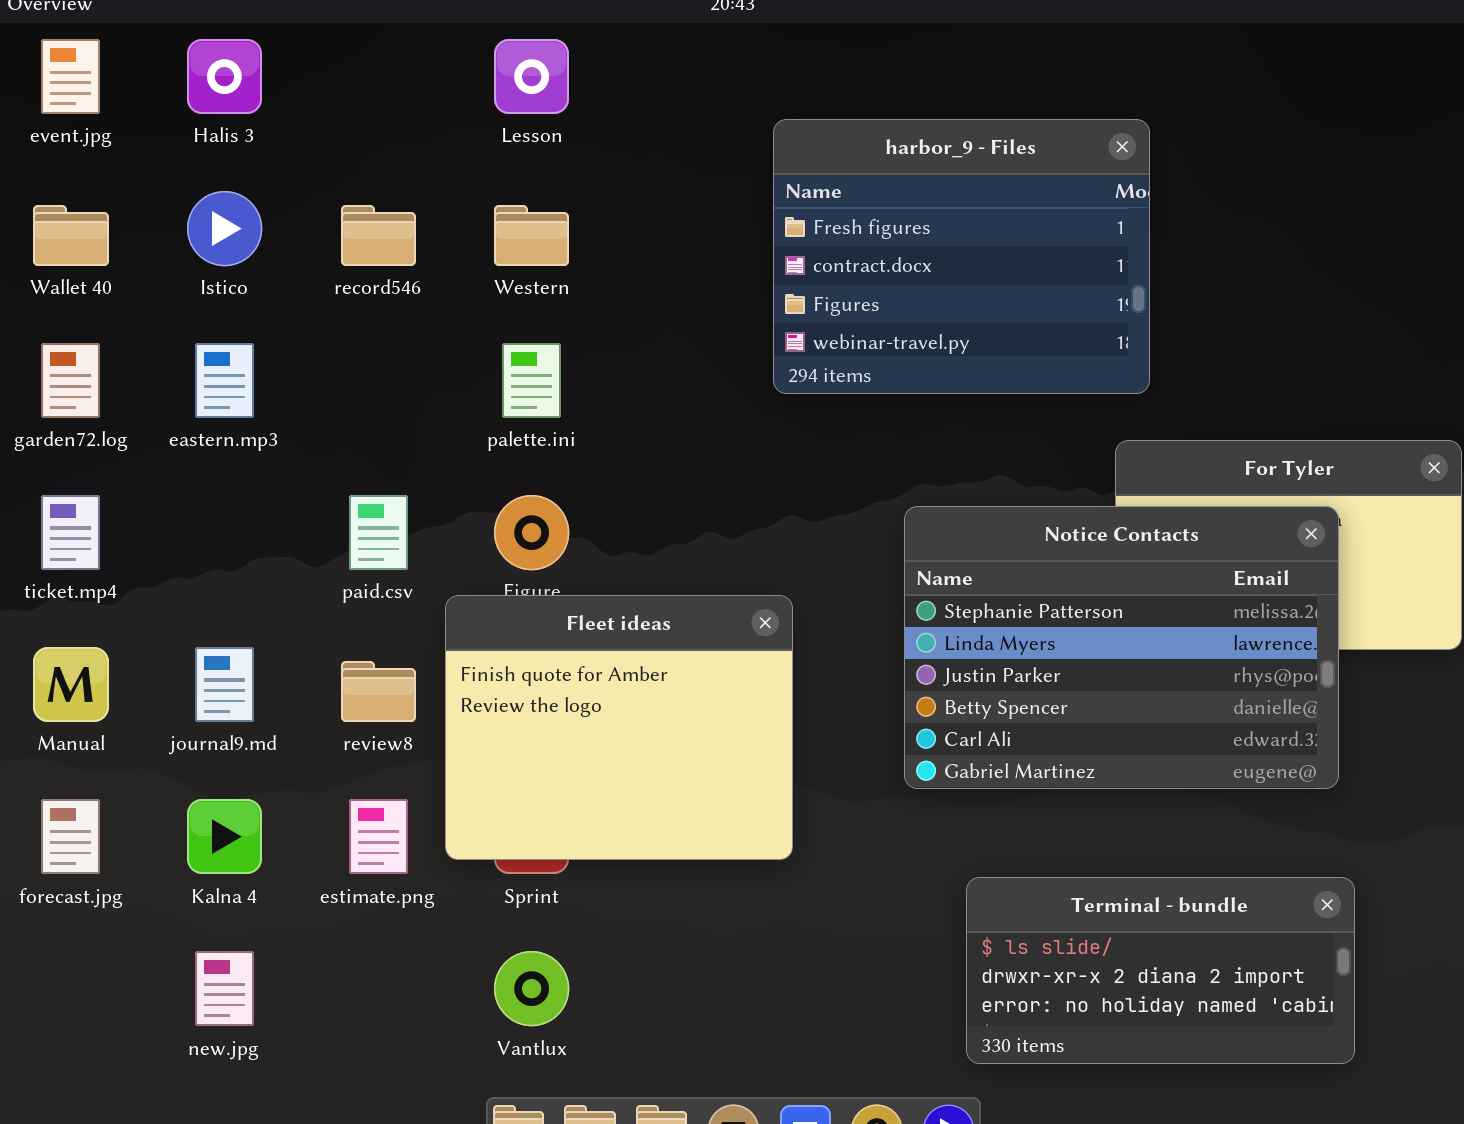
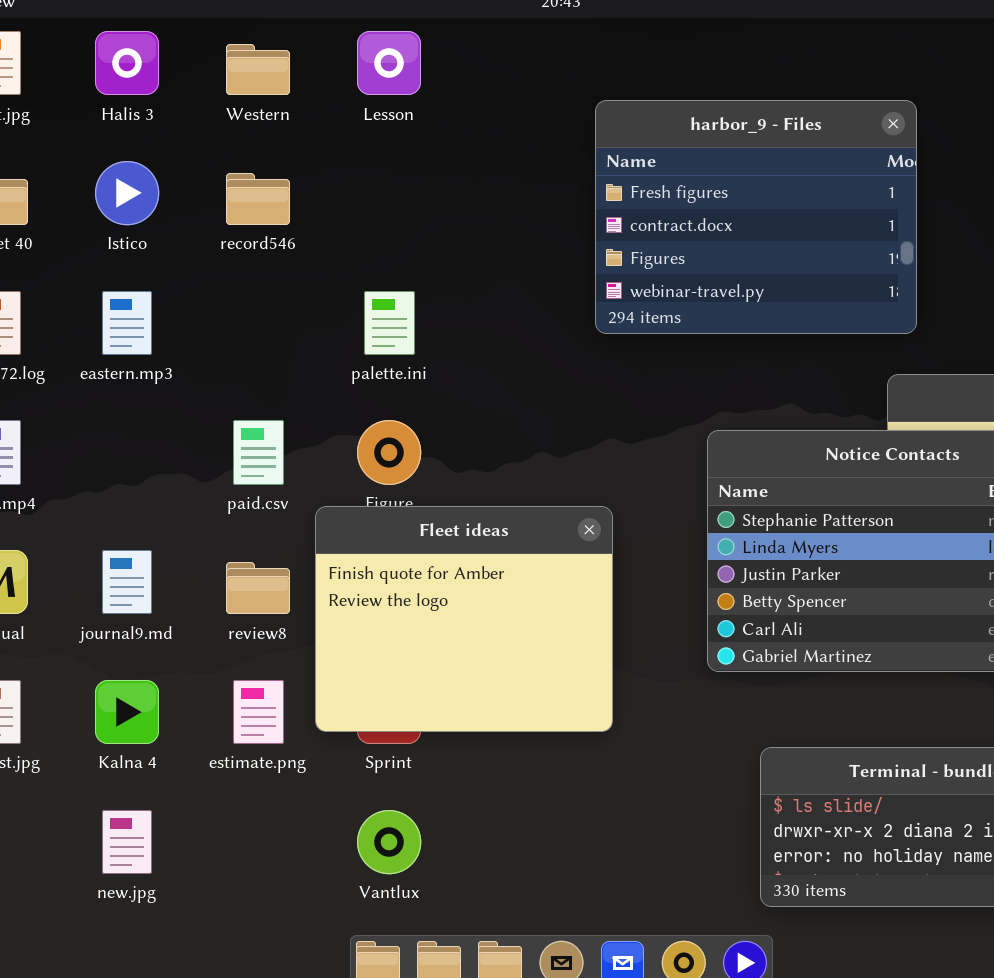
Western: [494,205,569,266] -> [226,44,290,95], moved

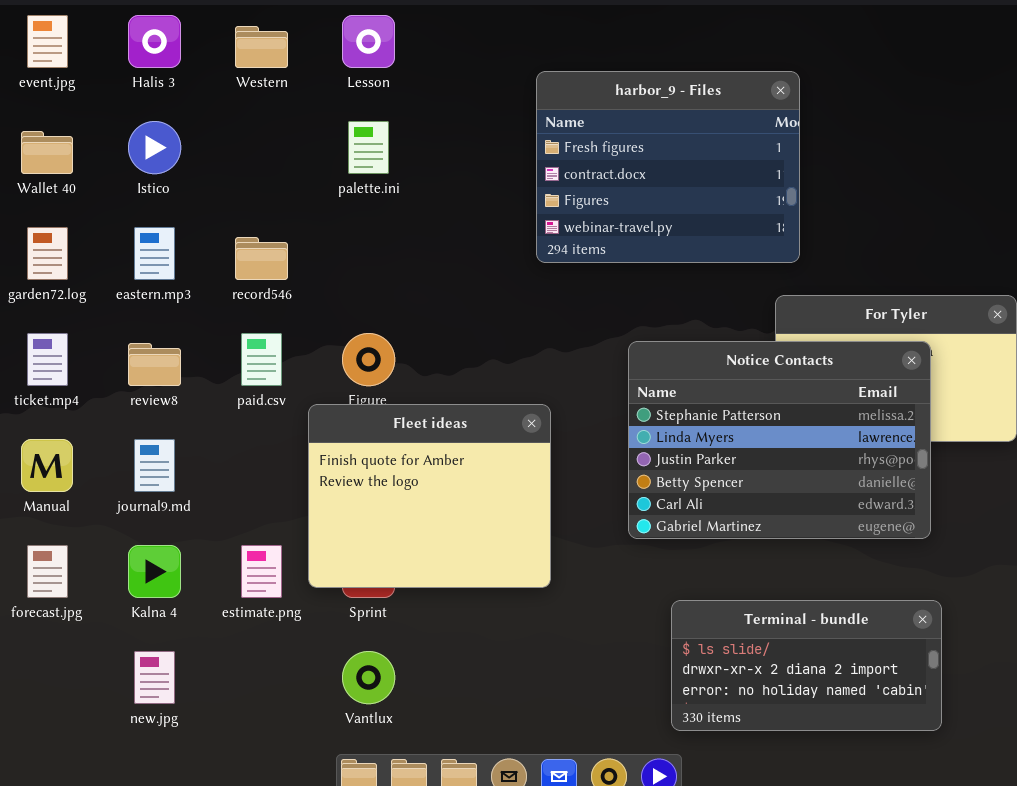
record546: [226,173,290,225] -> [235,237,288,280], moved
palette.ini: [364,291,415,355] -> [348,121,389,174], moved
review8: [226,562,290,614] -> [128,343,181,386], moved

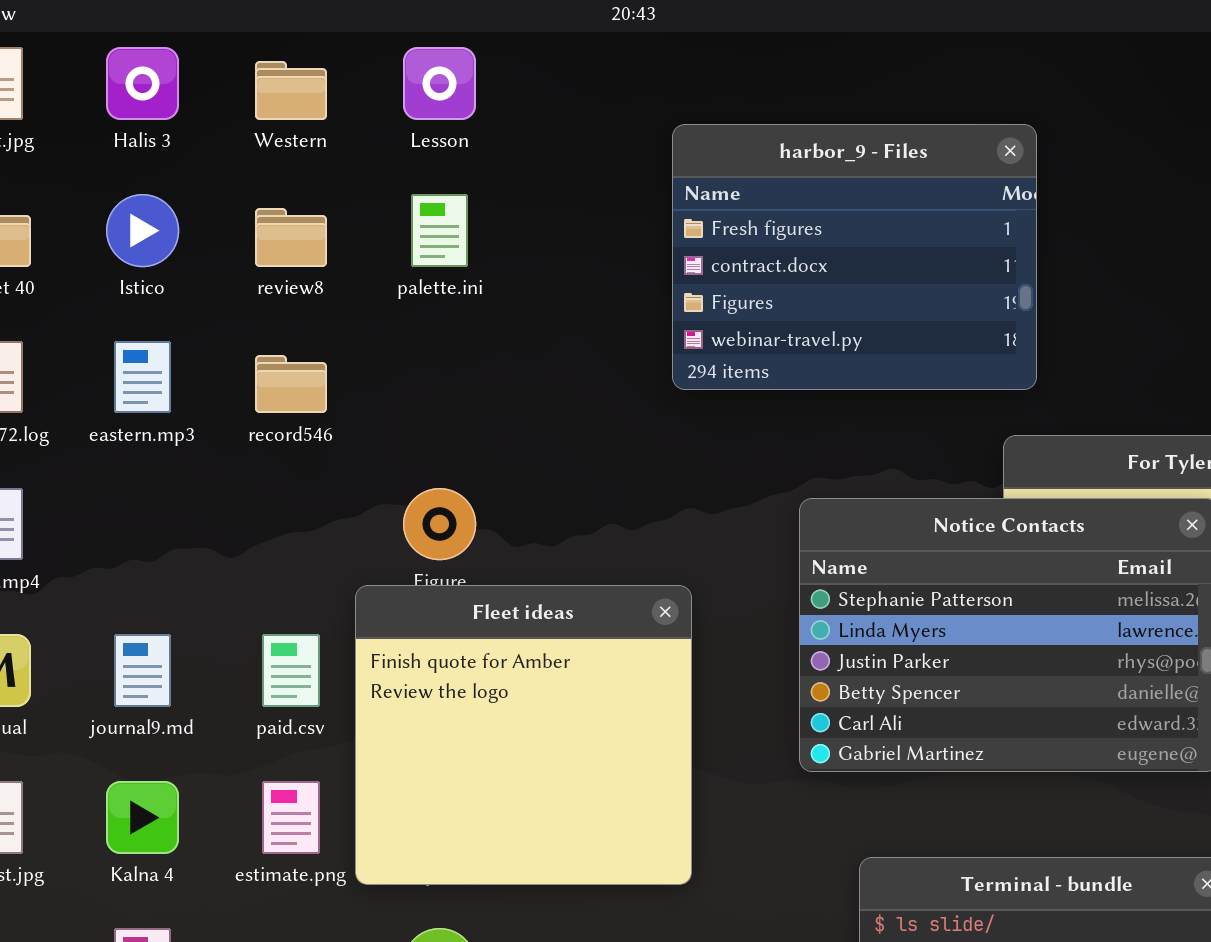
paid.csv: [241,333,282,386] -> [262,634,320,707], moved
review8: [128,343,181,386] -> [255,208,327,267], moved
Fleet ideas: [308,404,551,588] -> [355,585,692,885], resized

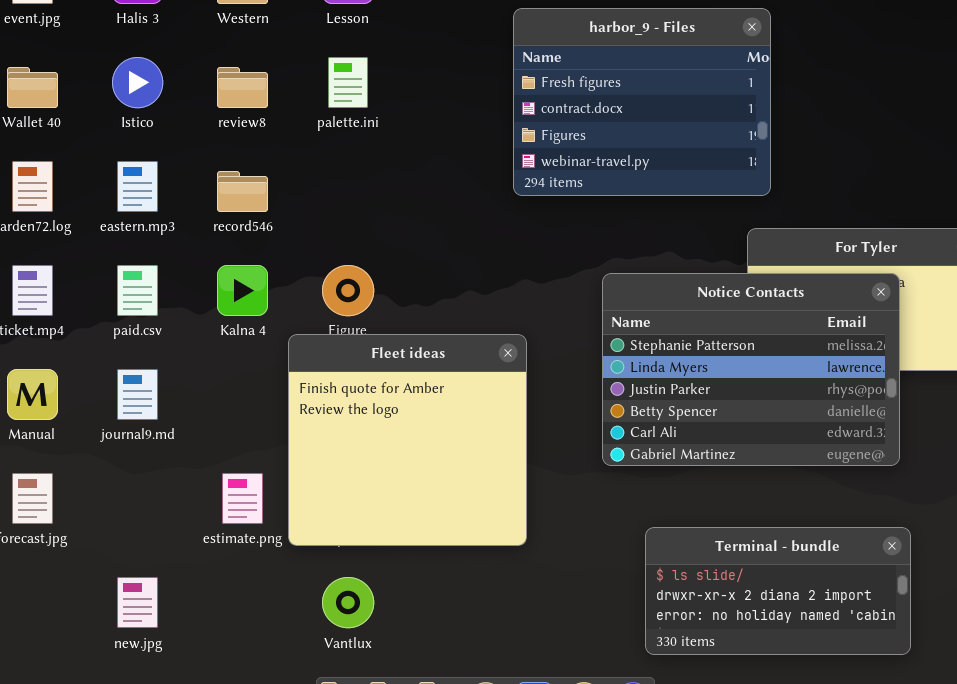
paid.csv: [262,634,320,707] -> [117,265,158,316], moved
Kalna 4: [106,781,179,854] -> [217,265,268,316], moved

